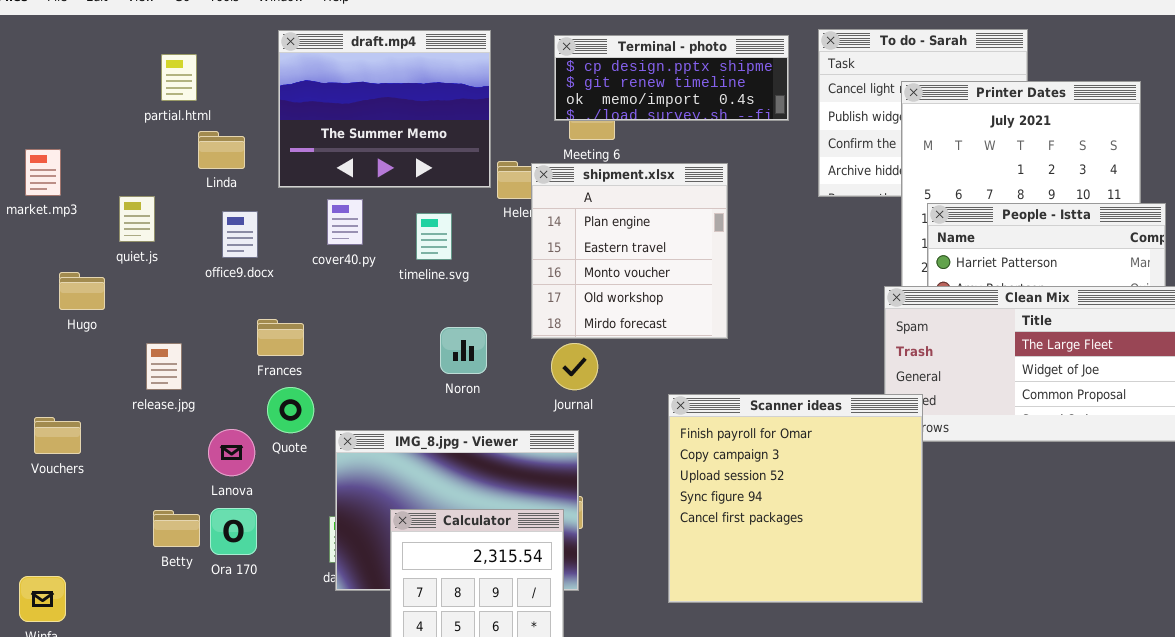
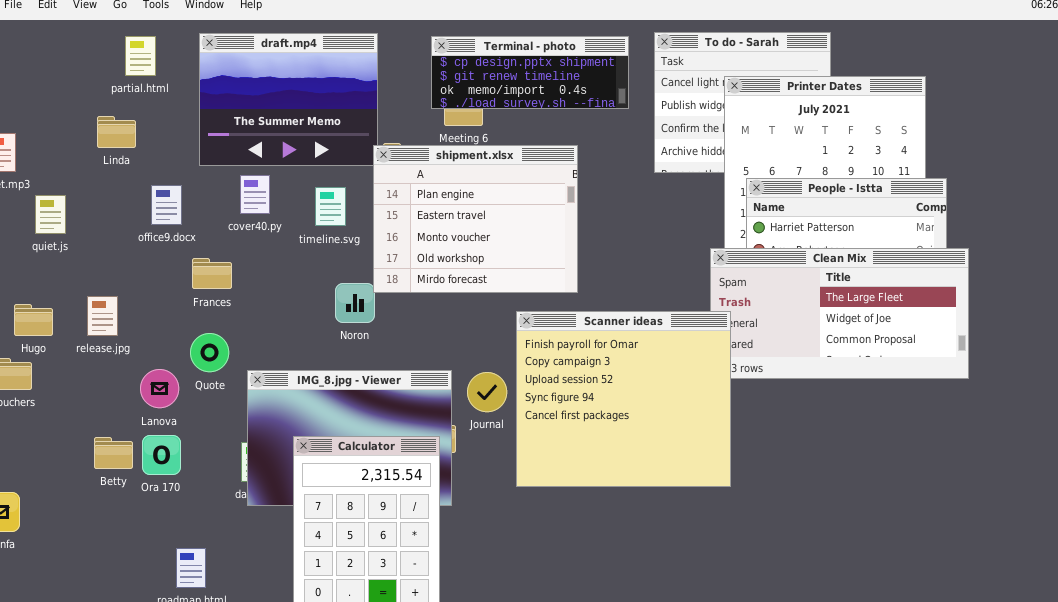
partial.html: [161,54,197,101] -> [125,36,156,76], moved
Linda: [198,131,245,169] -> [97,116,136,148], moved
shipment.xlsx: [531,163,728,339] -> [373,145,578,293], resized
quiet.js: [119,196,155,242] -> [35,195,66,234], moved
Hugo: [59,272,105,310] -> [14,304,53,336], moved
Frances: [257,319,304,356] -> [192,258,232,289], moved
Journal: [551,343,598,390] -> [467,372,507,412], moved
Scanner ideas: [668,394,923,603] -> [516,311,731,487], moved

